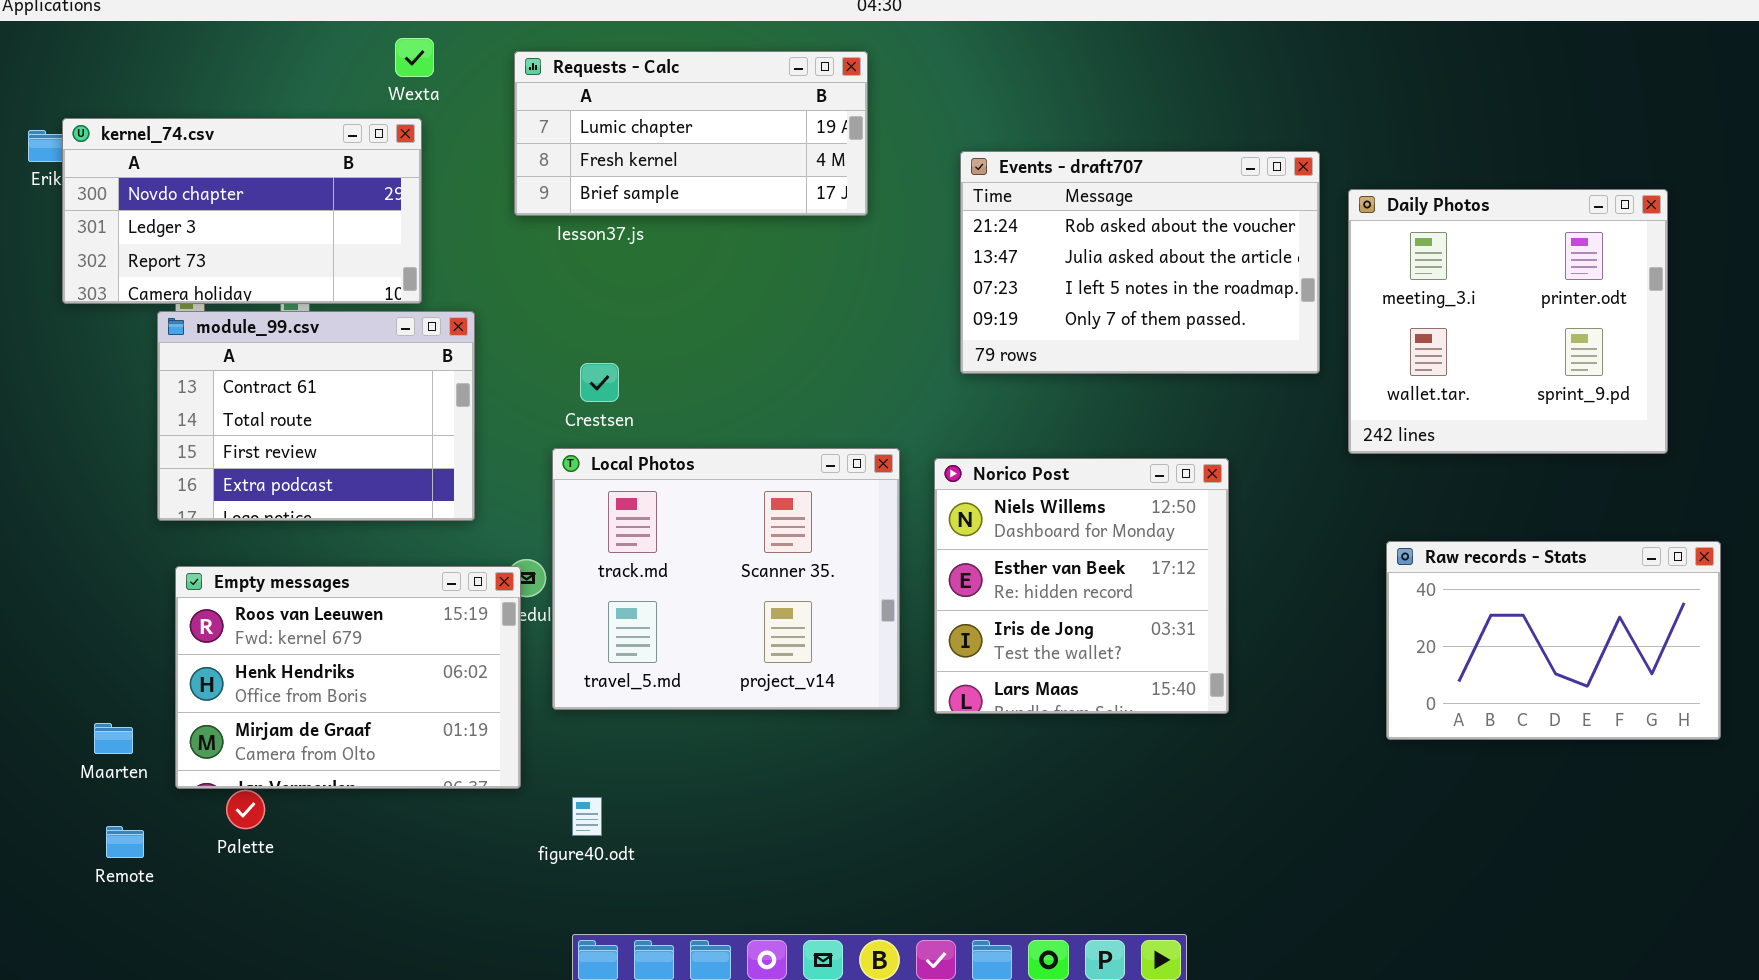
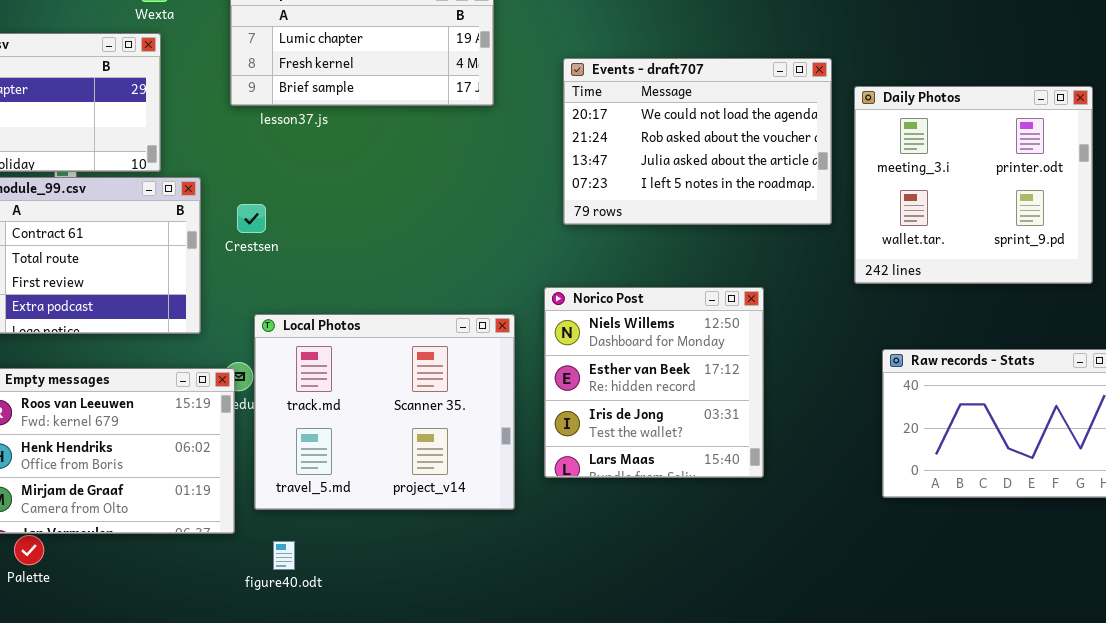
Events - draft707: [960,151,1320,374] -> [563,58,832,225], scrolled up 1 row
Crestsen: [580,363,619,402] -> [237,204,266,233], moved
Local Photos: [552,448,900,710] -> [254,314,515,510], moved

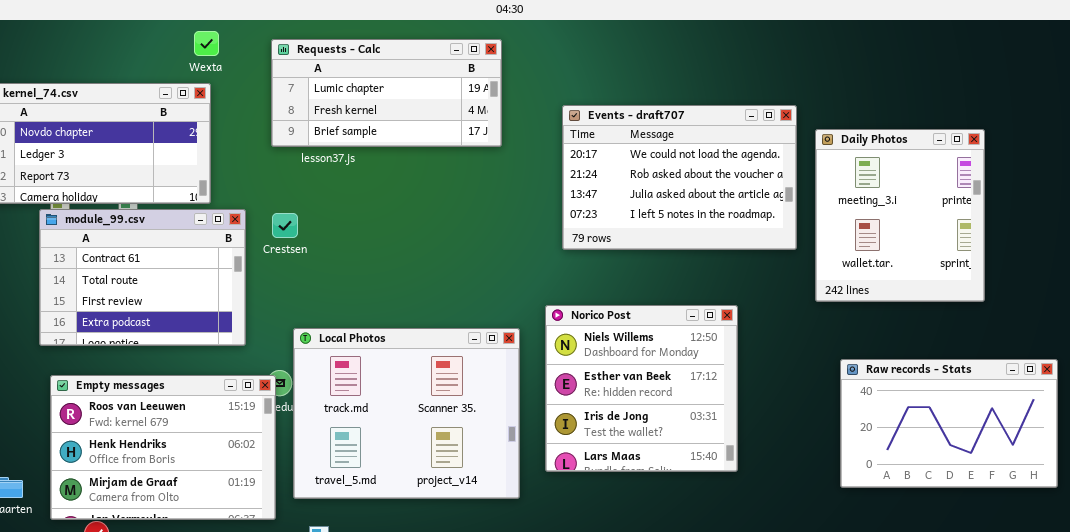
Daily Photos: [854,86,1093,284] -> [815,129,985,302], resized
Crestsen: [237,204,266,233] -> [272,213,298,238], moved

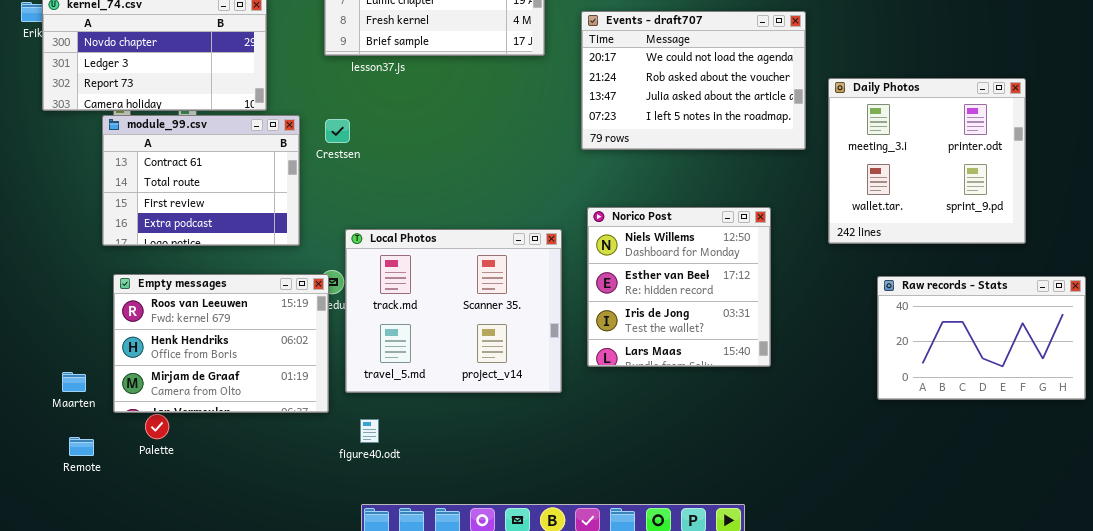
Events - draft707: [562,105,797,250] -> [581,11,806,150], moved
Daily Photos: [815,129,985,302] -> [828,78,1026,244], moved, resized
Raw records - Stats: [840,359,1058,488] -> [877,276,1086,400], moved

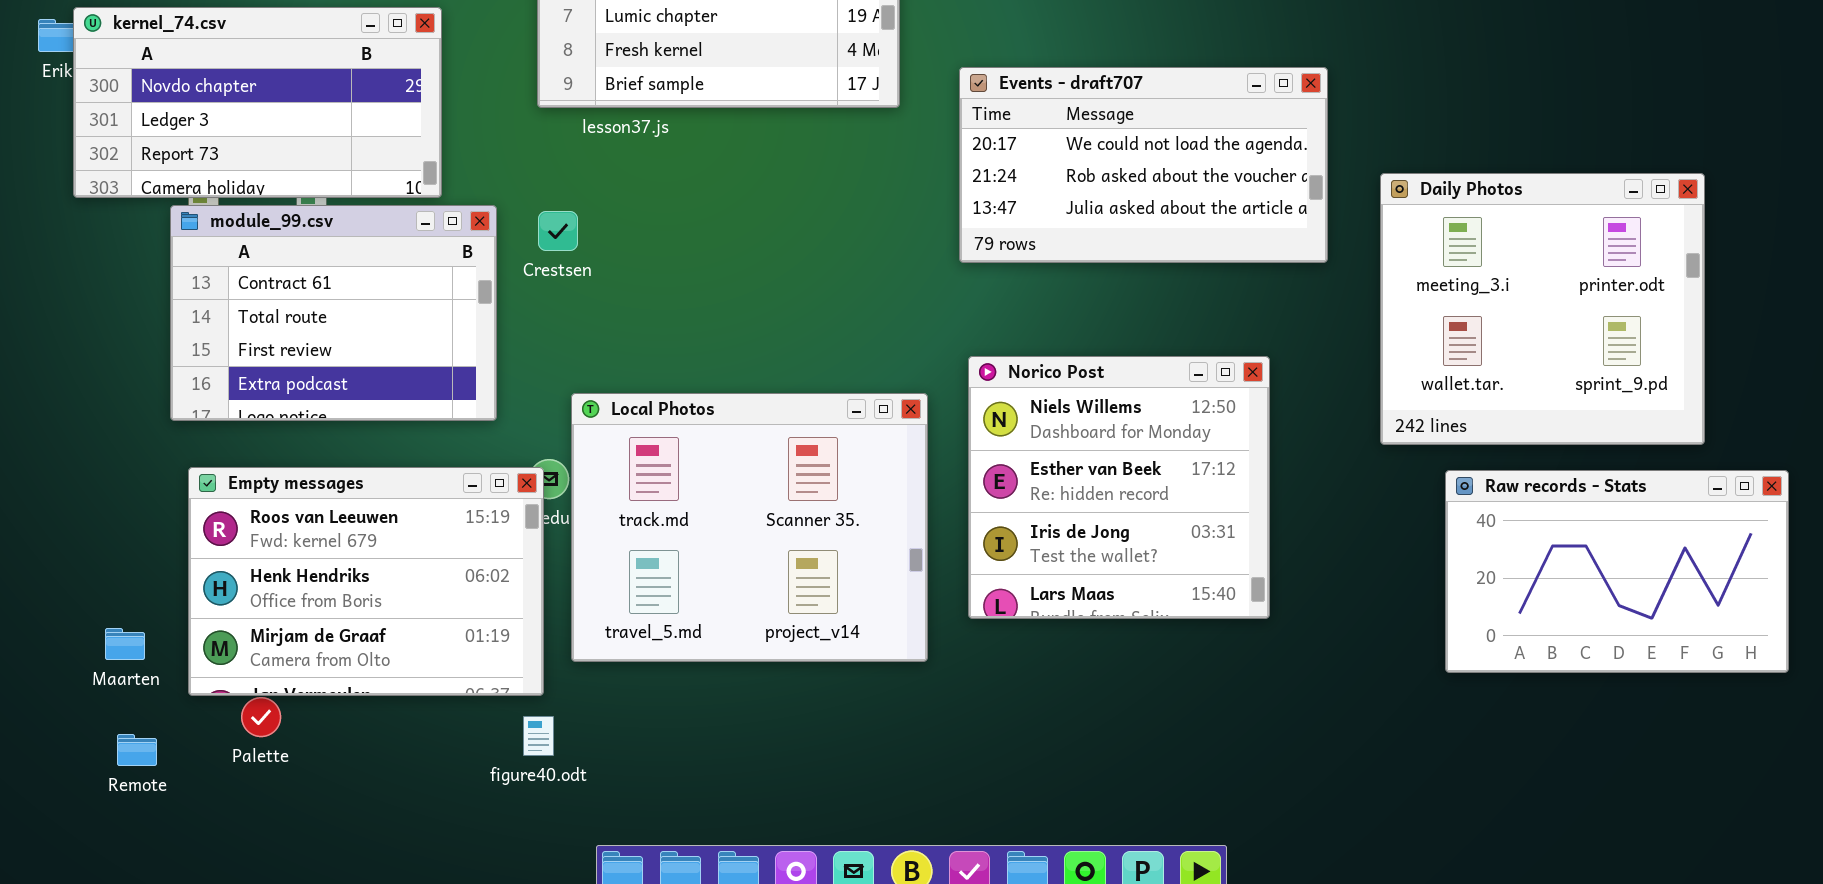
Events - draft707: [581,11,806,150] -> [959,67,1328,263], resized
Daily Photos: [828,78,1026,244] -> [1380,173,1705,445], moved
figure40.odt: [360,419,379,443] -> [523,716,554,756], moved

